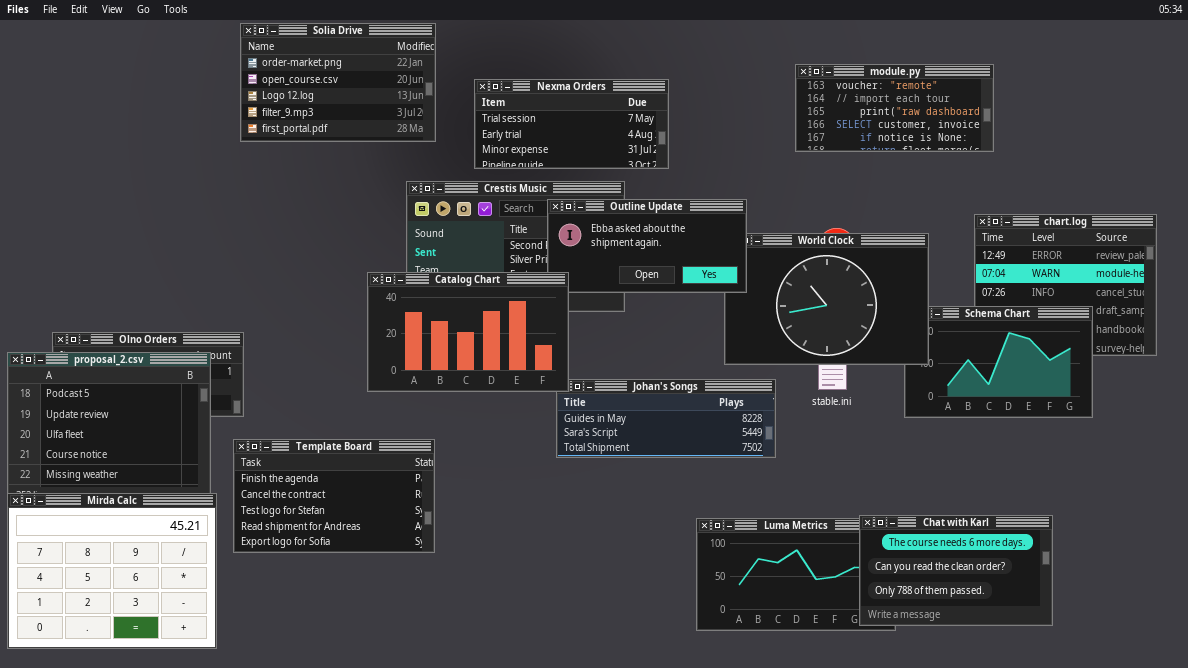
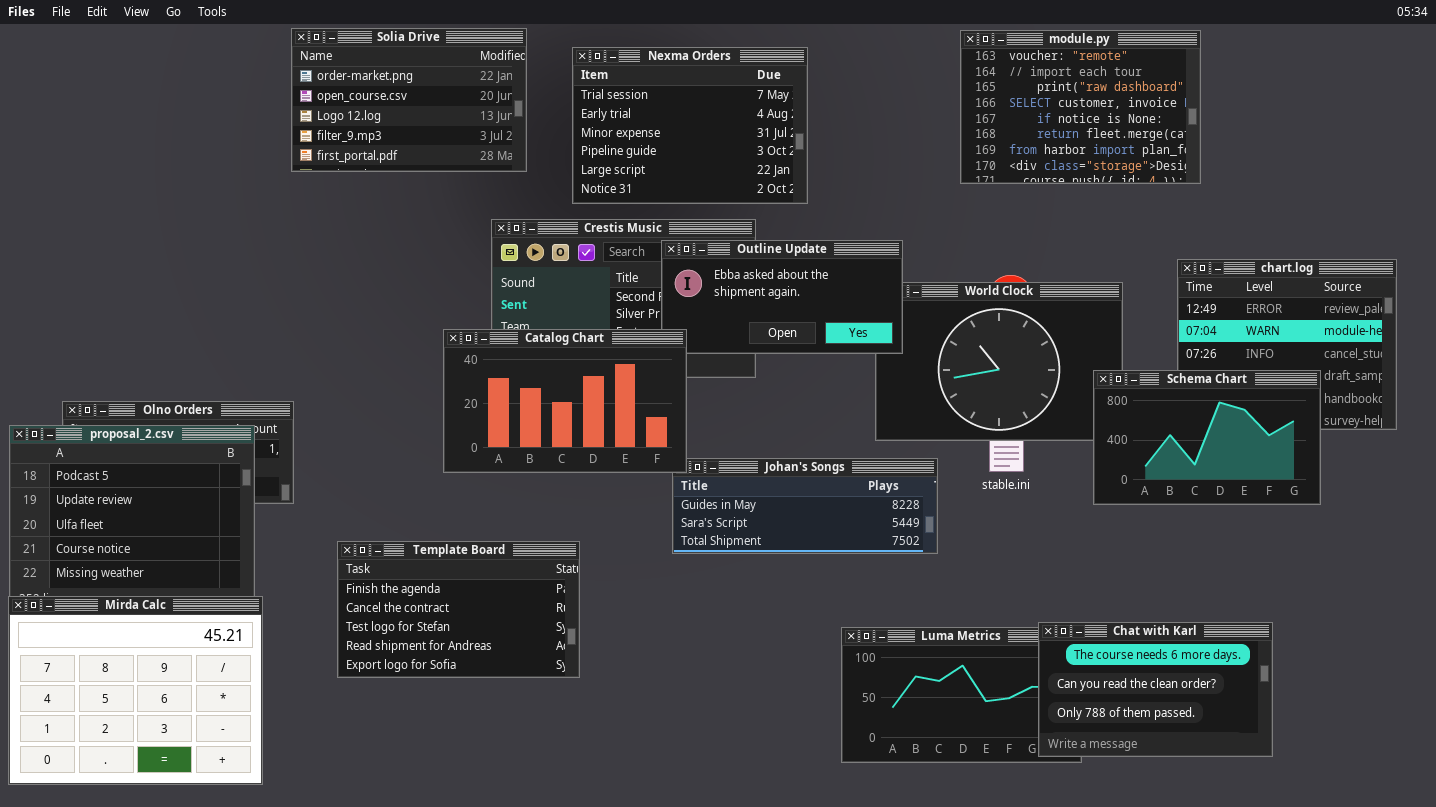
module.py: [795,64,994,152] -> [960,30,1201,184], resized
Nexma Orders: [474,79,669,169] -> [572,47,808,204], resized
Schema Chart: [904,306,1093,418] -> [1093,370,1321,505], raised
Template Board: [233,439,435,553] -> [337,541,580,678], moved

